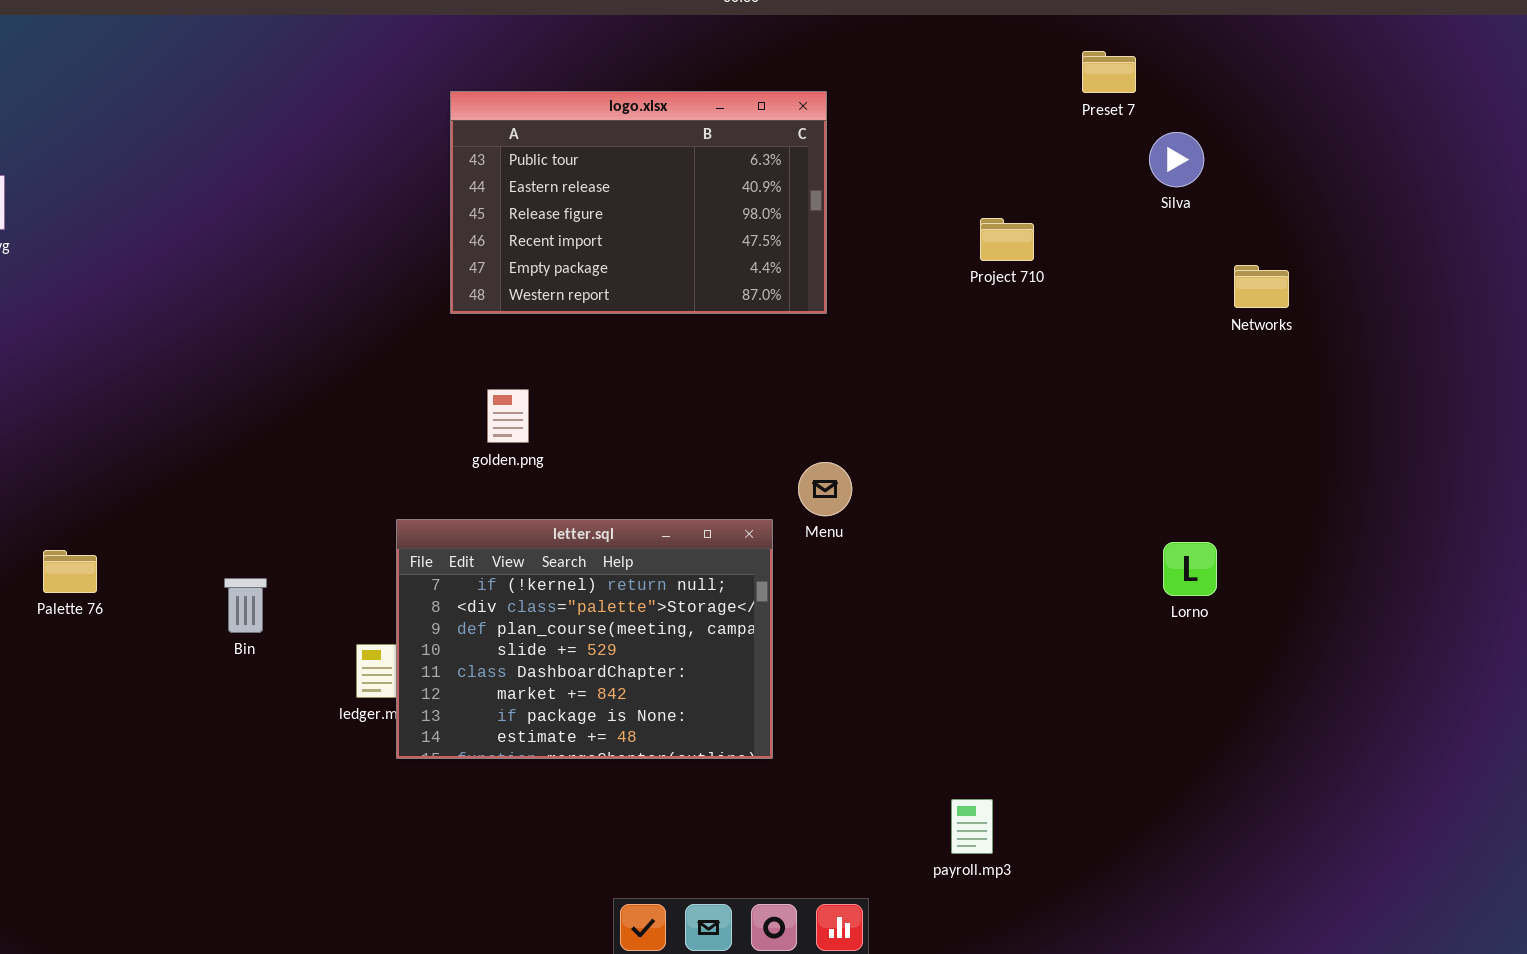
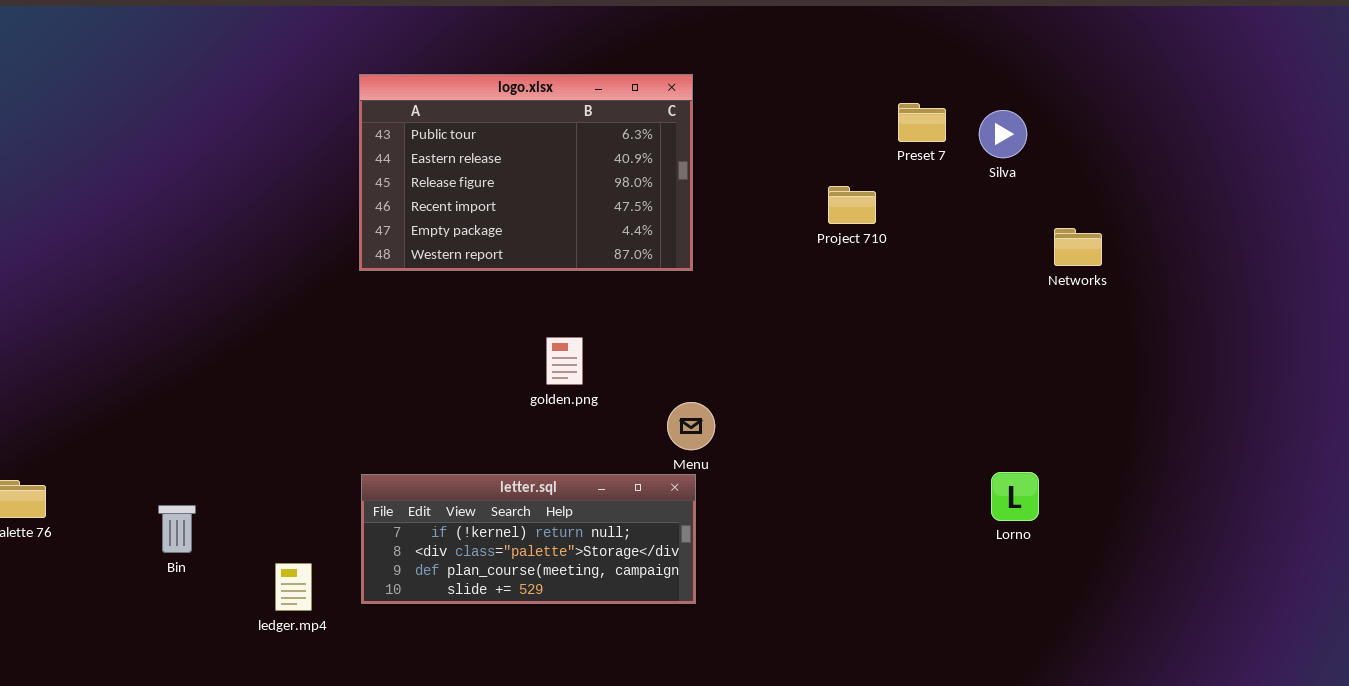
Preset 7: [1082,51,1136,93] -> [898,103,946,142], moved
golden.png: [487,389,529,443] -> [546,337,583,385], moved
letter.sql: [396,519,773,759] -> [361,474,696,604], moved, resized

